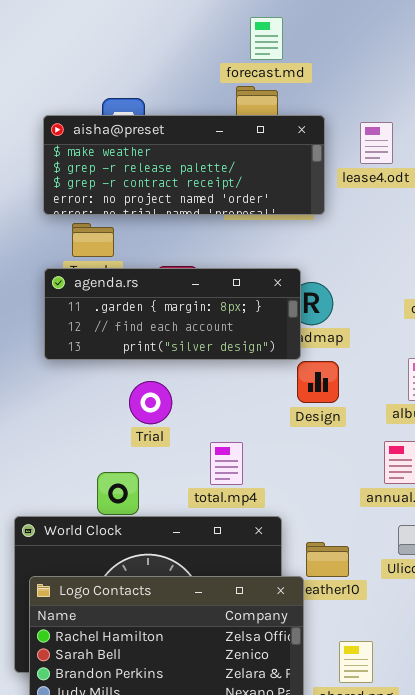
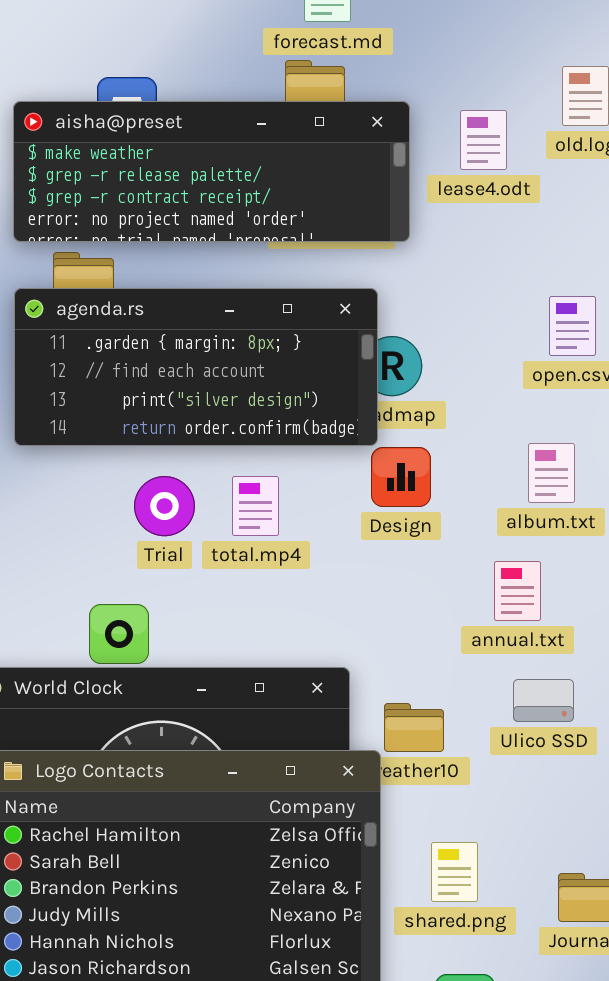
agenda.rs: [44,268,301,360] -> [14,288,378,446], resized
total.mp4: [210,442,243,485] -> [232,476,279,536], moved

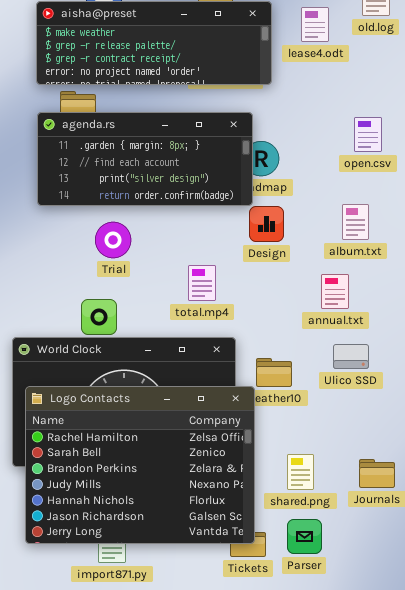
Trial: [134,476,195,536] -> [95,222,131,258], moved
total.mp4: [232,476,279,536] -> [188,265,216,301], moved
shared.png: [431,842,478,902] -> [287,454,314,490], moved

